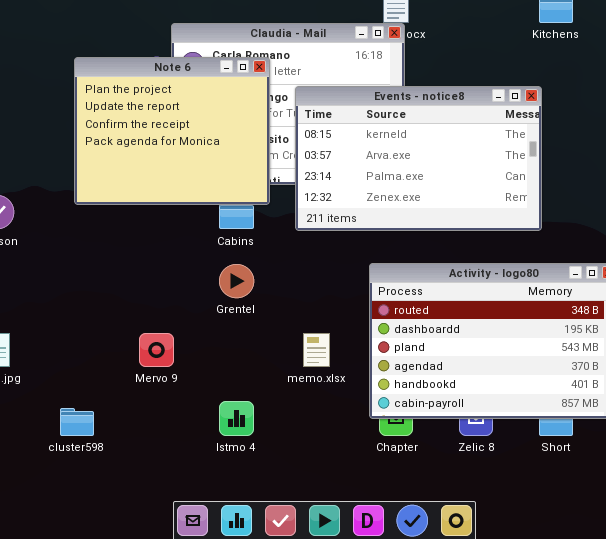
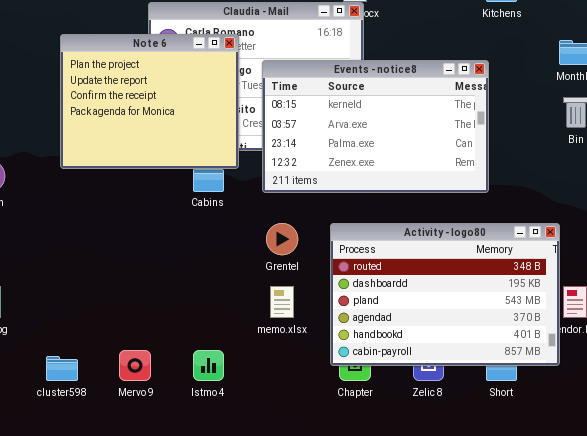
Grentel: [219,264,254,298] -> [266,223,298,255], moved
Mervo 9: [139,333,174,367] -> [119,350,151,381], moved

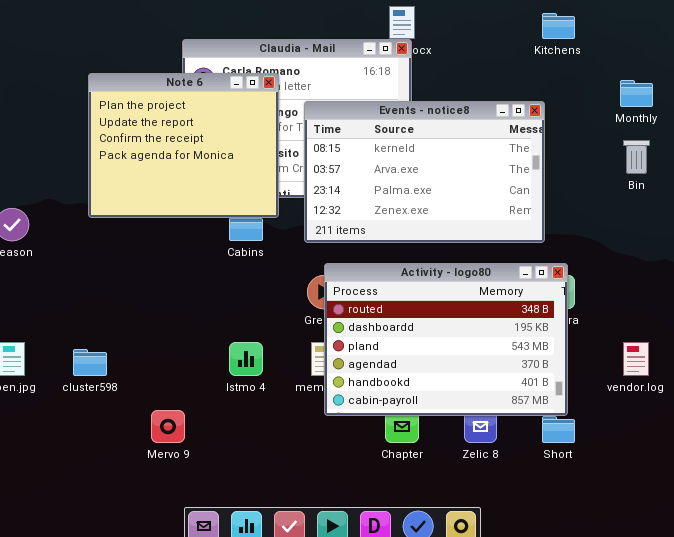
Activity - logo80: [330,223,560,366] -> [324,263,568,416], moved
Istmo 4: [193,350,224,381] -> [229,342,263,376], moved
cluster598: [46,356,78,381] -> [73,349,107,376], moved

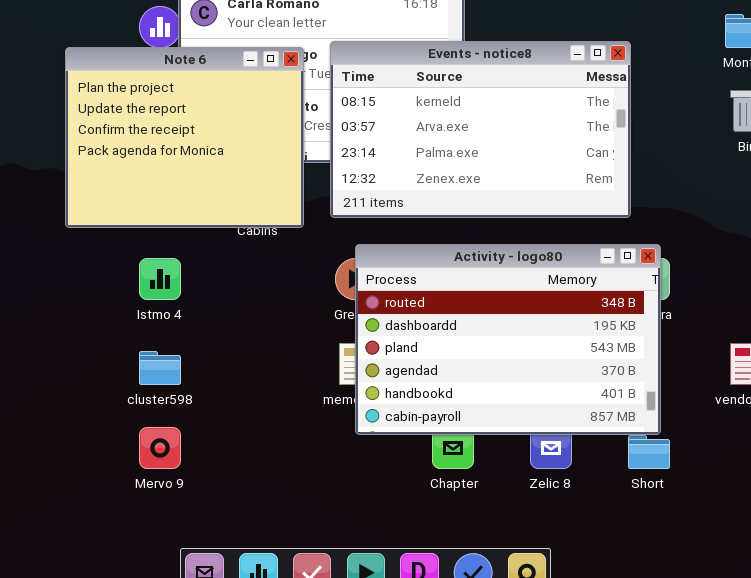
Note 6: [88,73,279,218] -> [65,47,304,228], moved
Istmo 4: [229,342,263,376] -> [139,258,181,300], moved
cluster598: [73,349,107,376] -> [139,351,181,385], moved

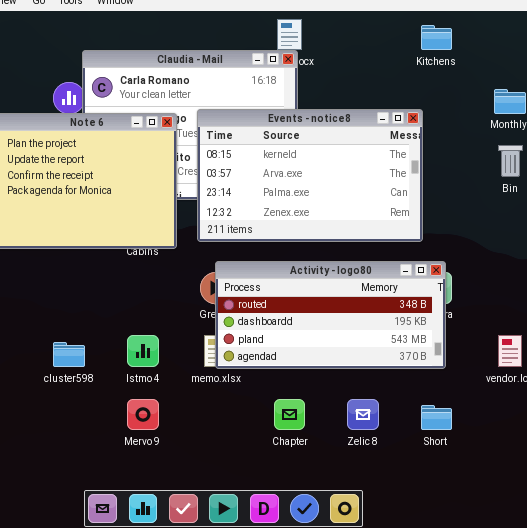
Activity - logo80: [355,244,661,435] -> [215,261,446,369], resized
Istmo 4: [139,258,181,300] -> [127,335,159,367], moved
Mervo 9: [139,427,181,469] -> [127,399,159,430], moved

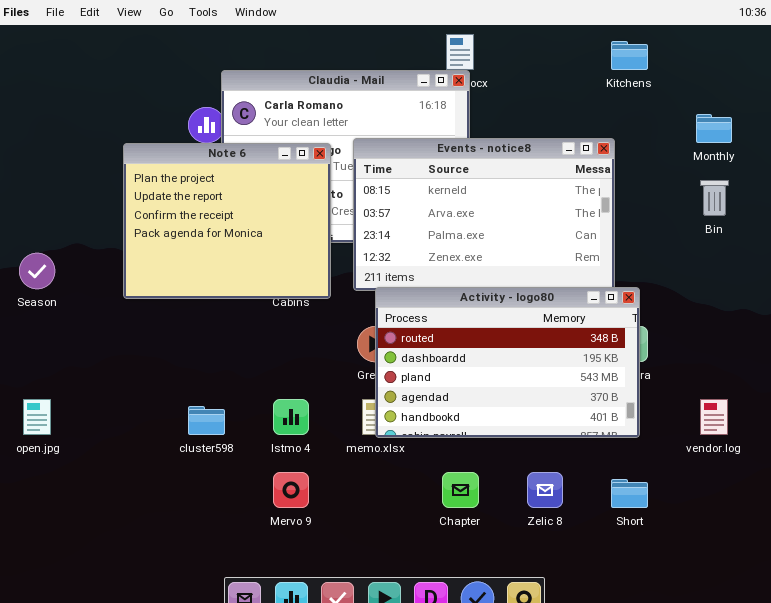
Activity - logo80: [215,261,446,369] -> [375,287,640,438], resized

